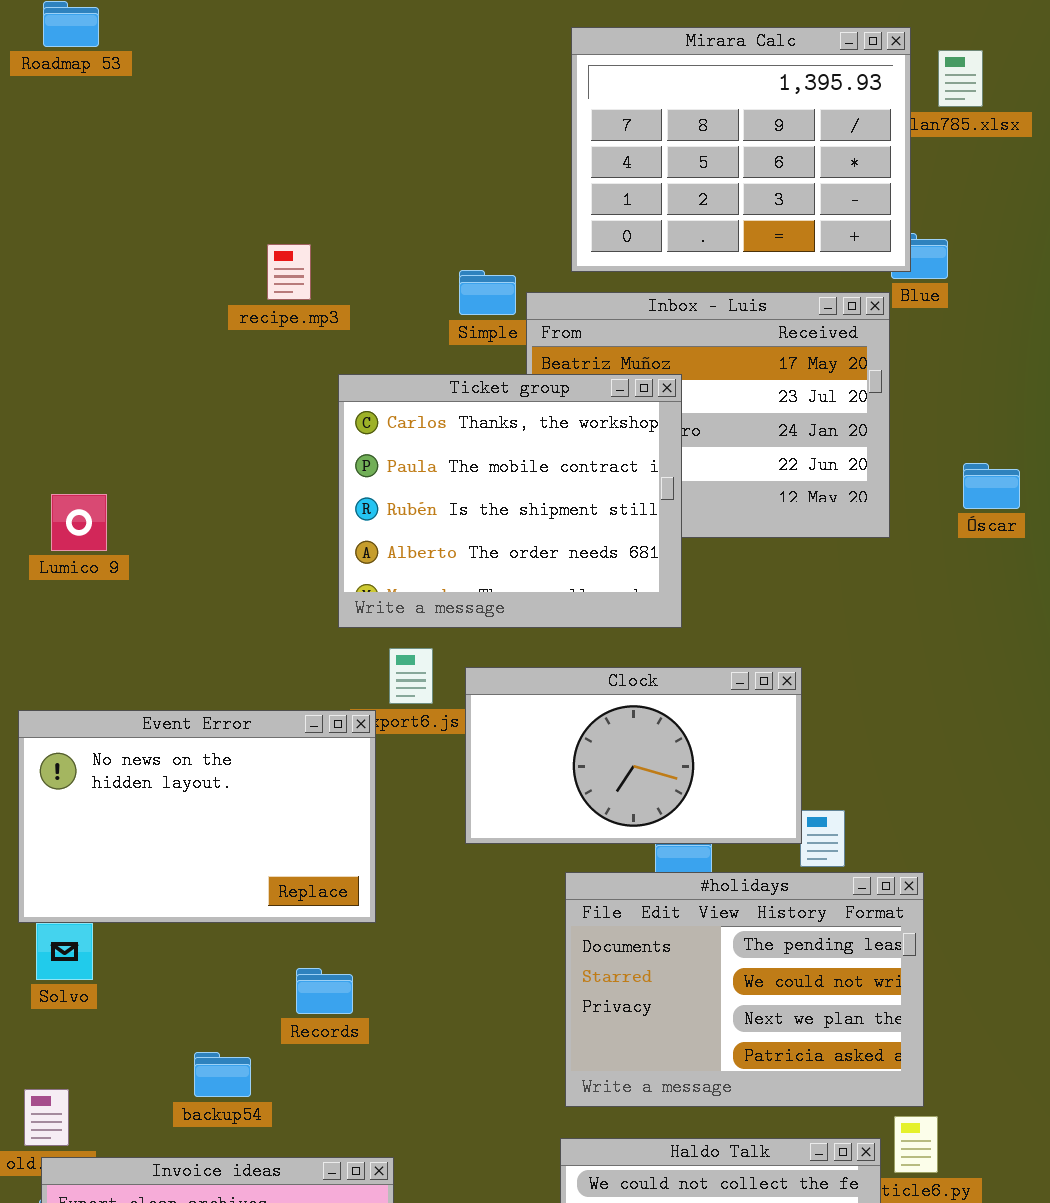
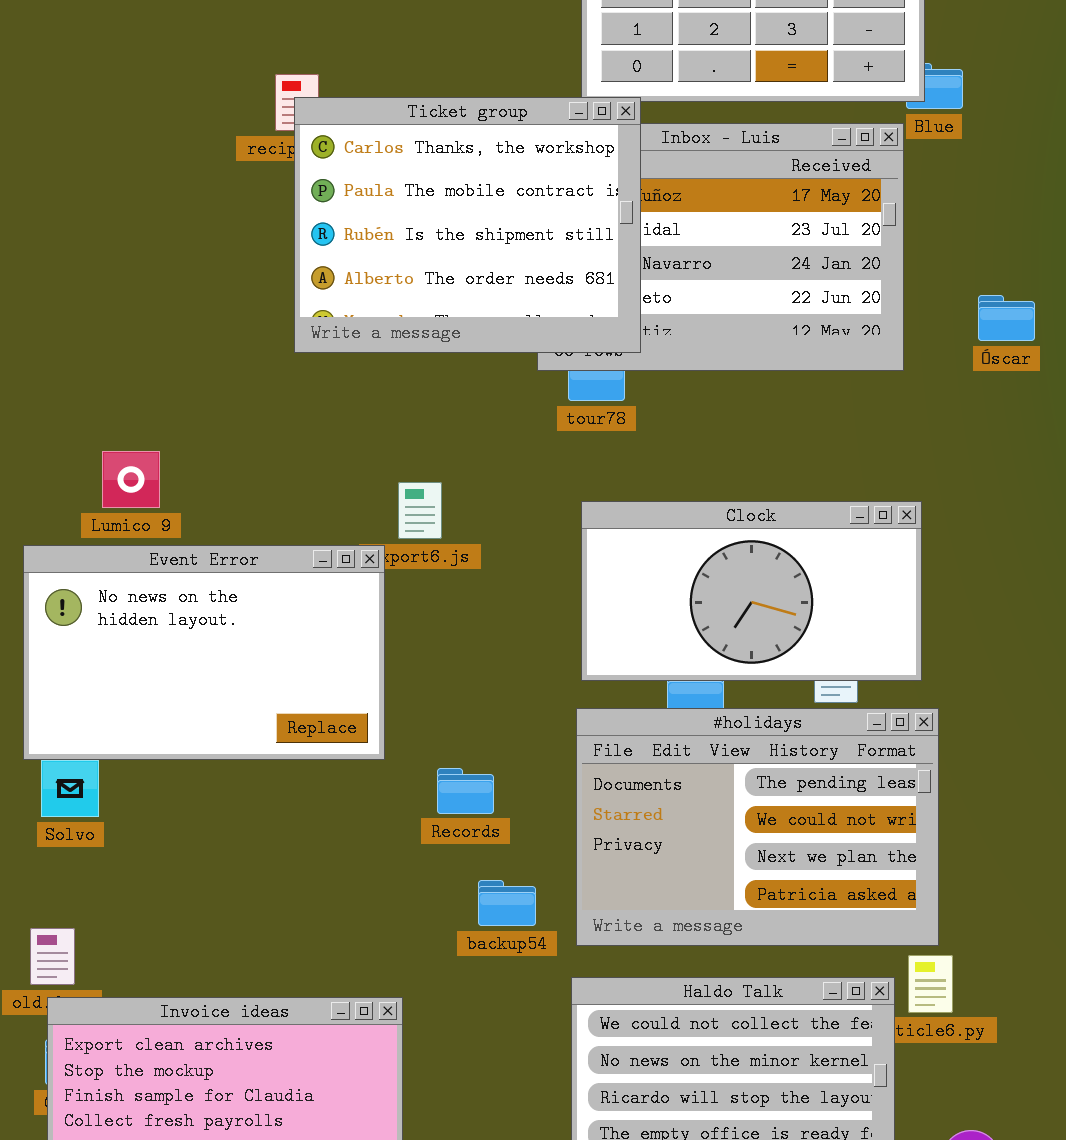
Ticket group: [338,374,682,628] -> [294,97,641,353], moved
Lumico 9: [51,494,107,551] -> [102,451,160,508], moved
Clock: [465,667,802,844] -> [581,501,922,681], moved
Records: [296,968,353,1014] -> [437,768,494,814], moved
backup54: [194,1052,251,1097] -> [478,880,536,926], moved

